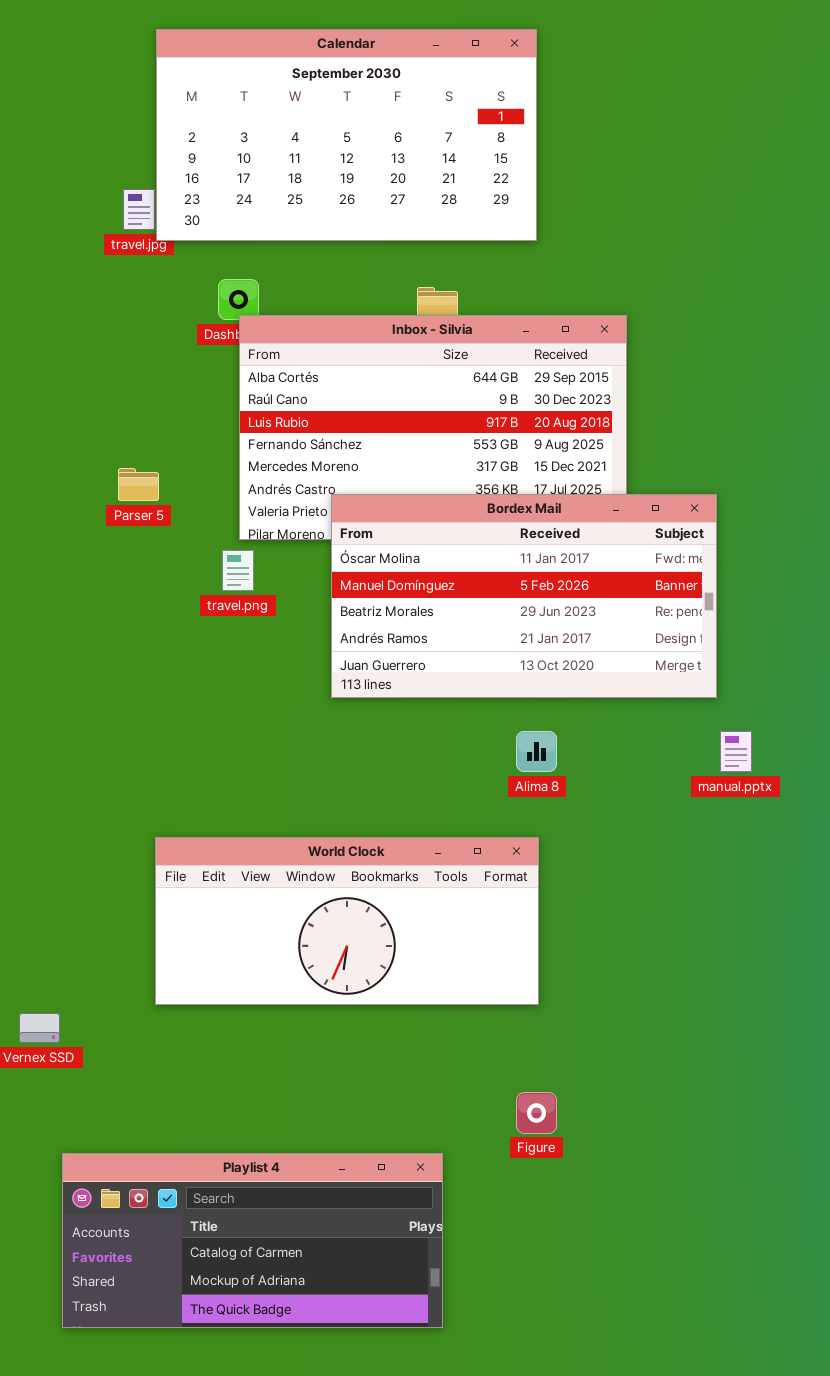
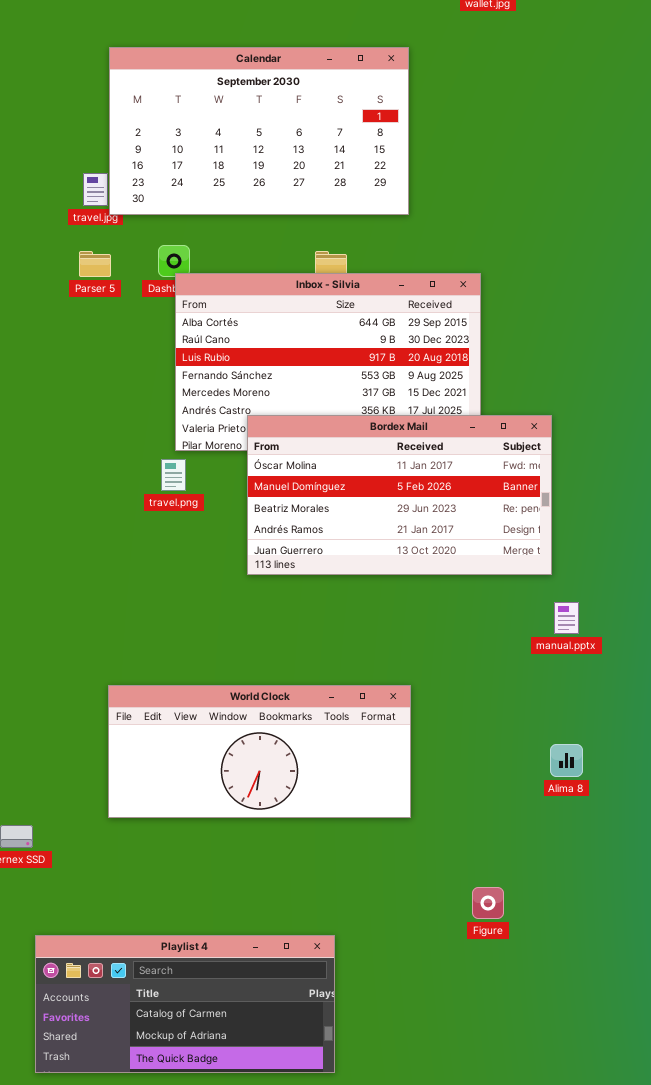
Parser 5: [118,468,159,501] -> [79,251,111,277], moved
Alima 8: [516,731,557,772] -> [550,744,583,777], moved
Figure: [516,1092,557,1134] -> [472,887,504,919], moved

